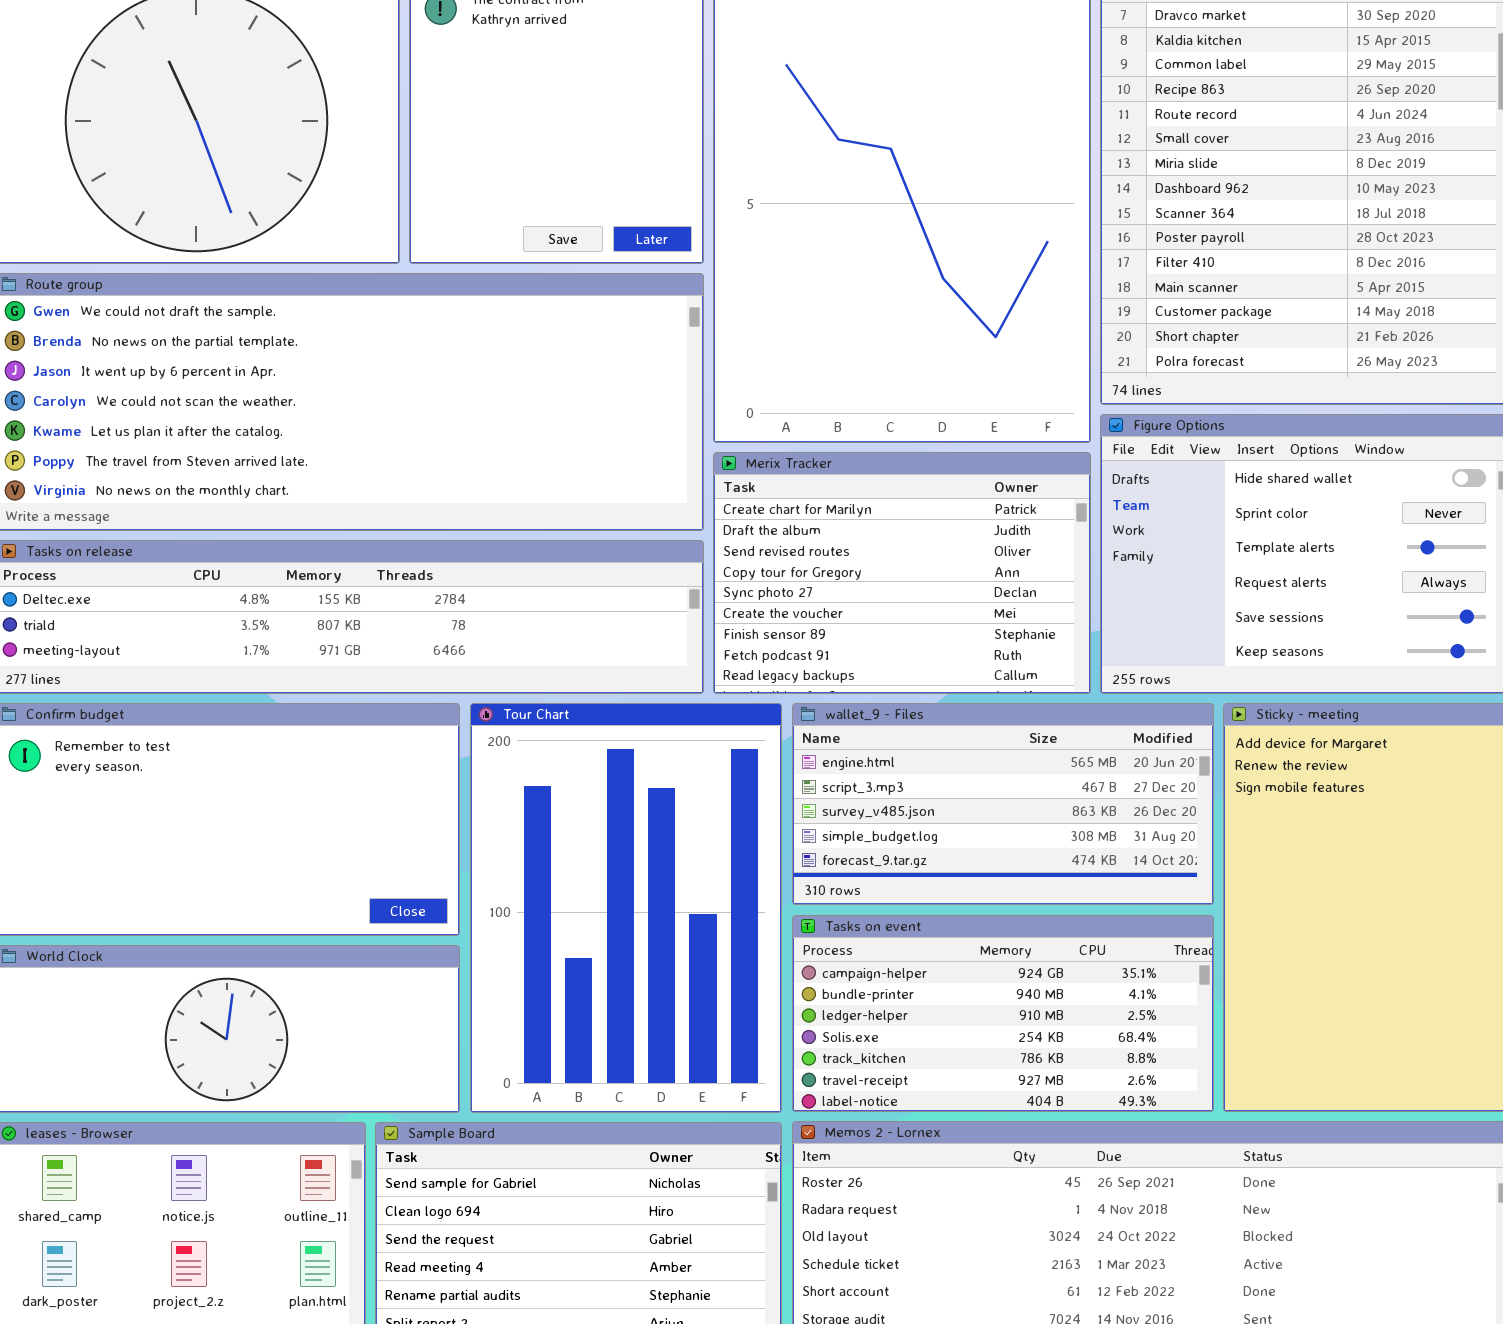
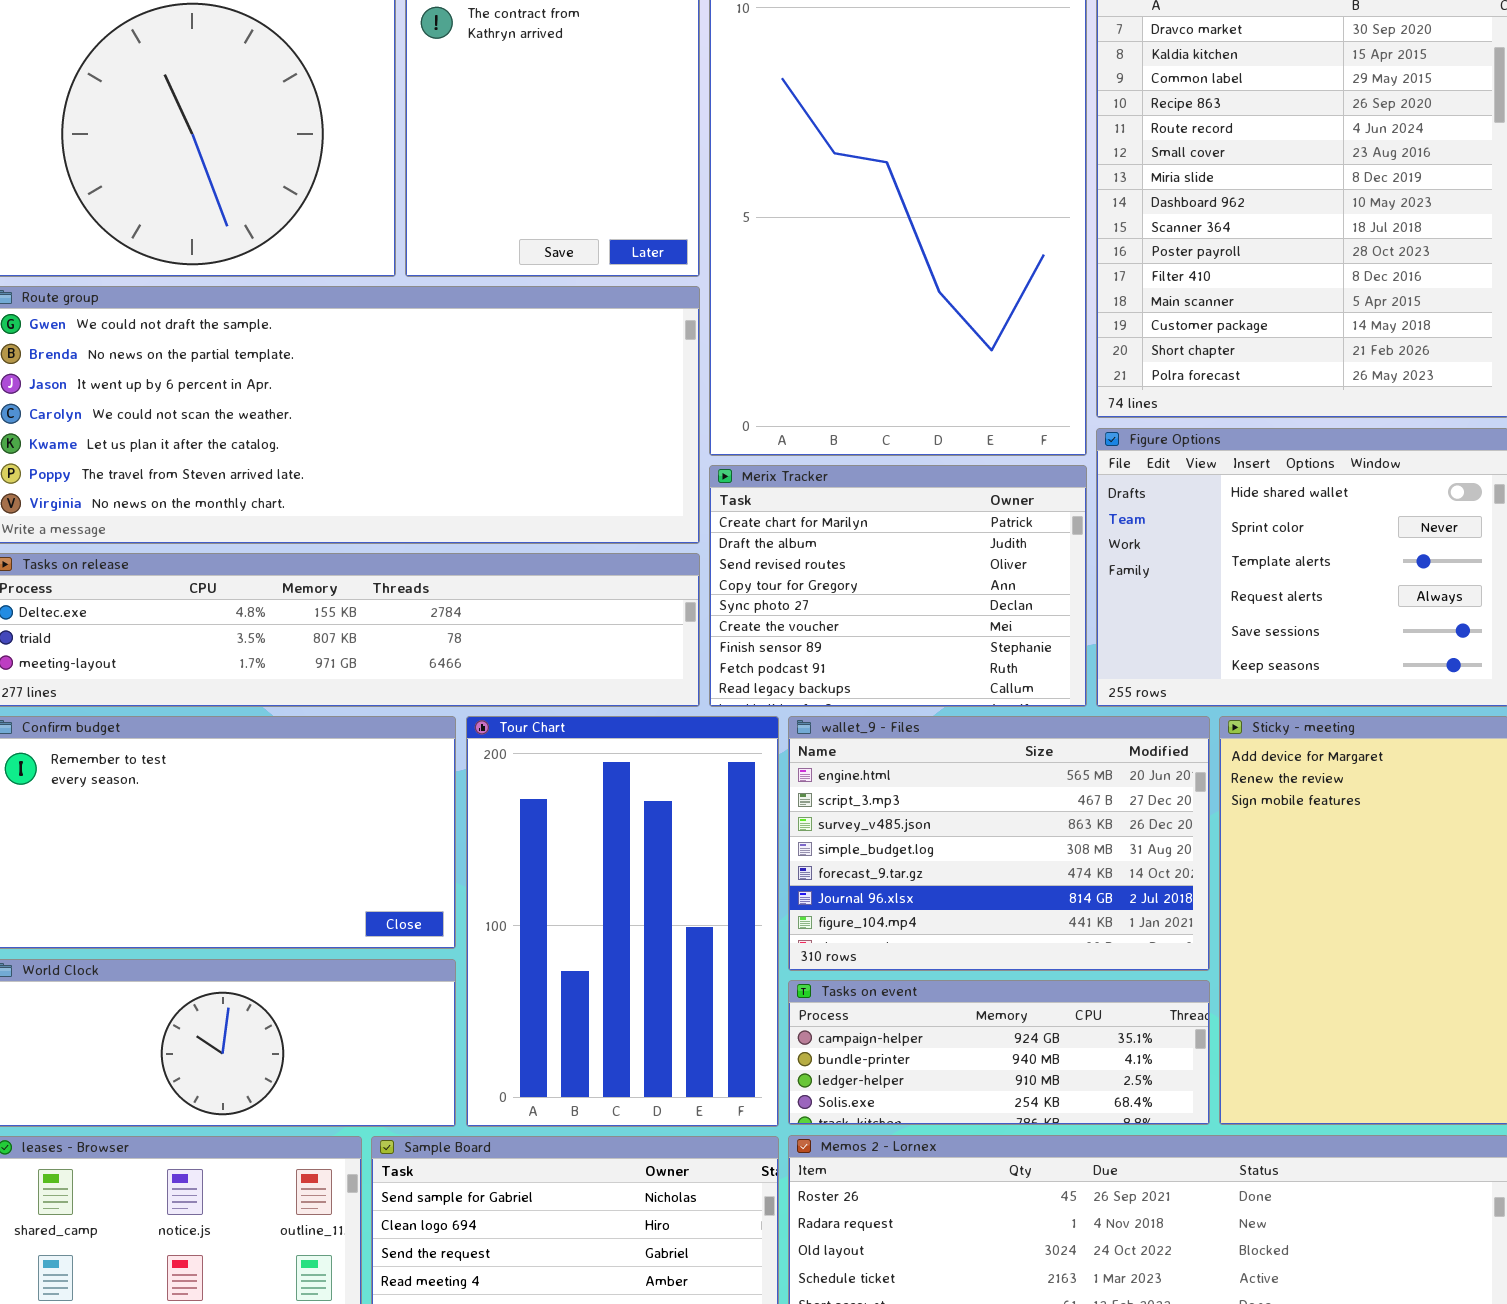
wallet_9 - Files: [792,703,1214,905] -> [788,716,1210,971], resized
Tasks on event: [792,915,1214,1112] -> [788,980,1210,1125], resized

